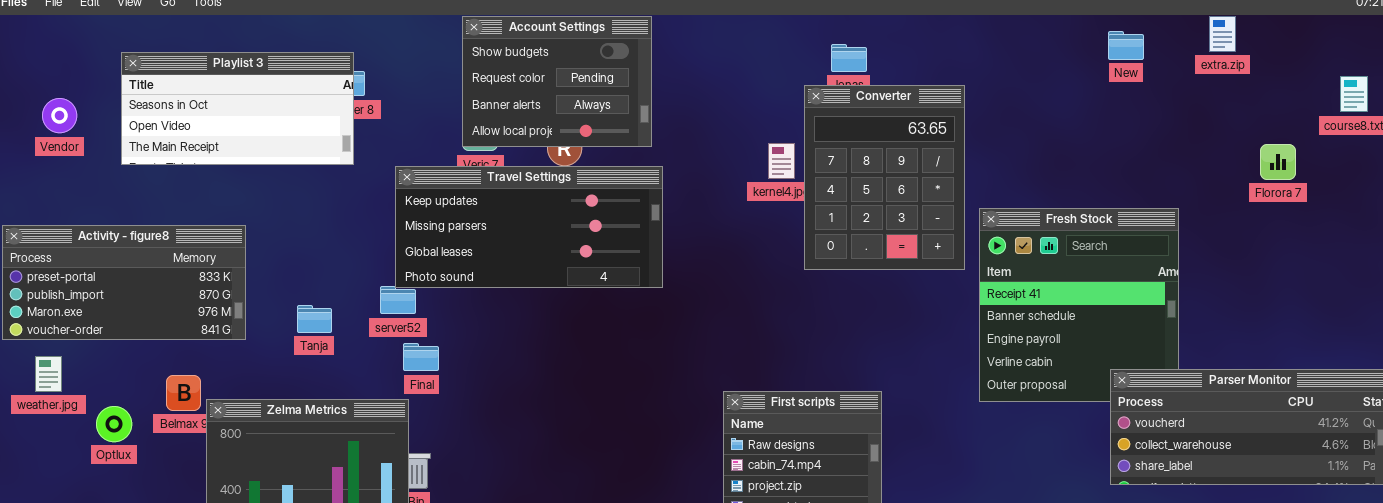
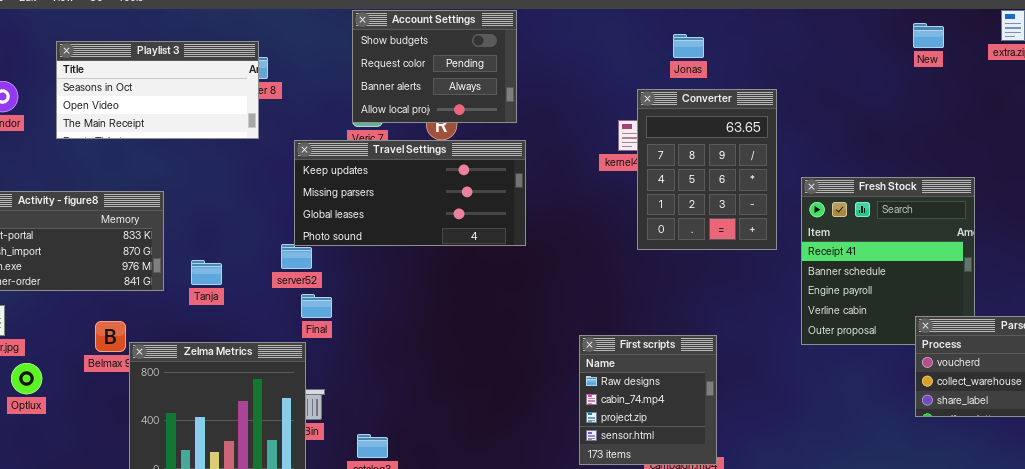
Converter: [804,85,965,270] -> [637,89,777,250], moved
Tanja: [297,305,332,333] -> [191,260,222,285], moved
Optlux: [96,406,132,442] -> [11,363,42,394], moved

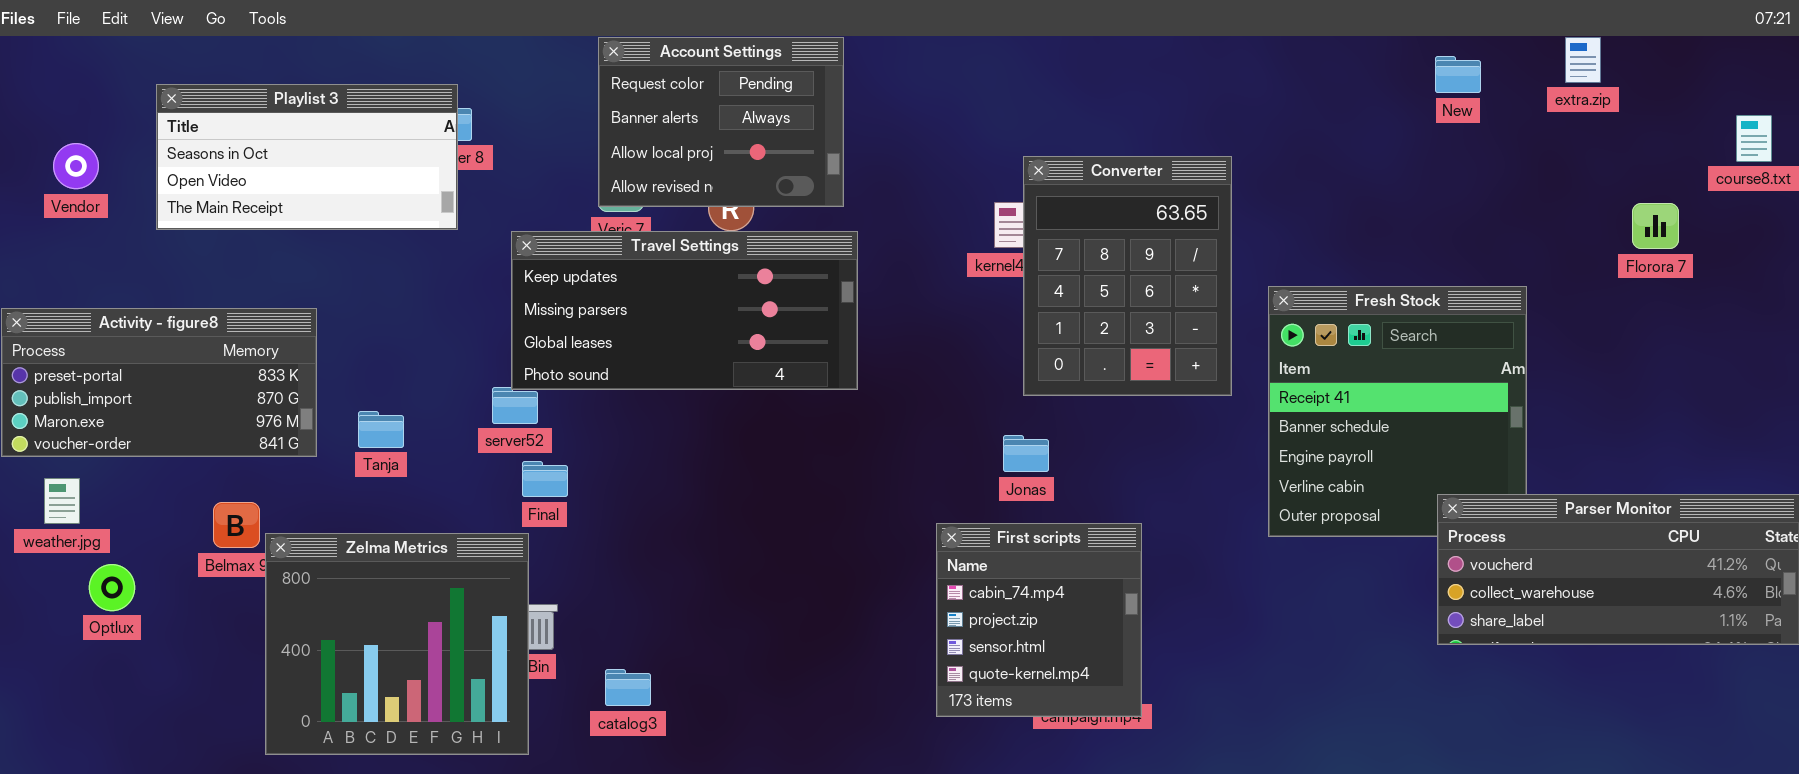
Account Settings: [352,10,517,123] -> [598,37,844,207], scrolled down 1 row
Jonas: [673,34,704,58] -> [1003,435,1049,472], moved
First scripts: [579,335,717,465] -> [936,523,1142,717], scrolled down 1 row

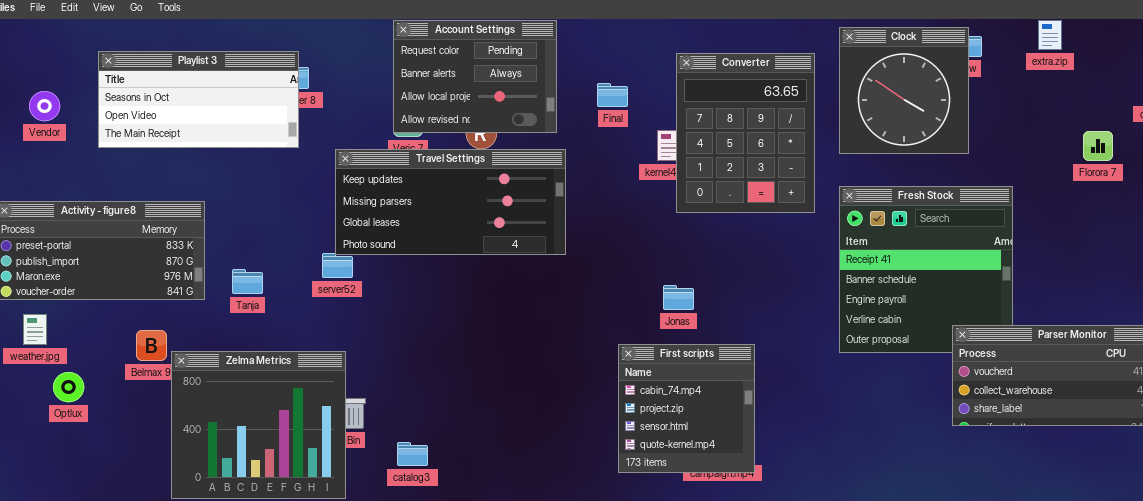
Clock: none -> [839,27,969,154], opened
Converter: [1023,156,1232,396] -> [676,53,815,213], moved
Final: [522,461,568,497] -> [597,83,628,107], moved

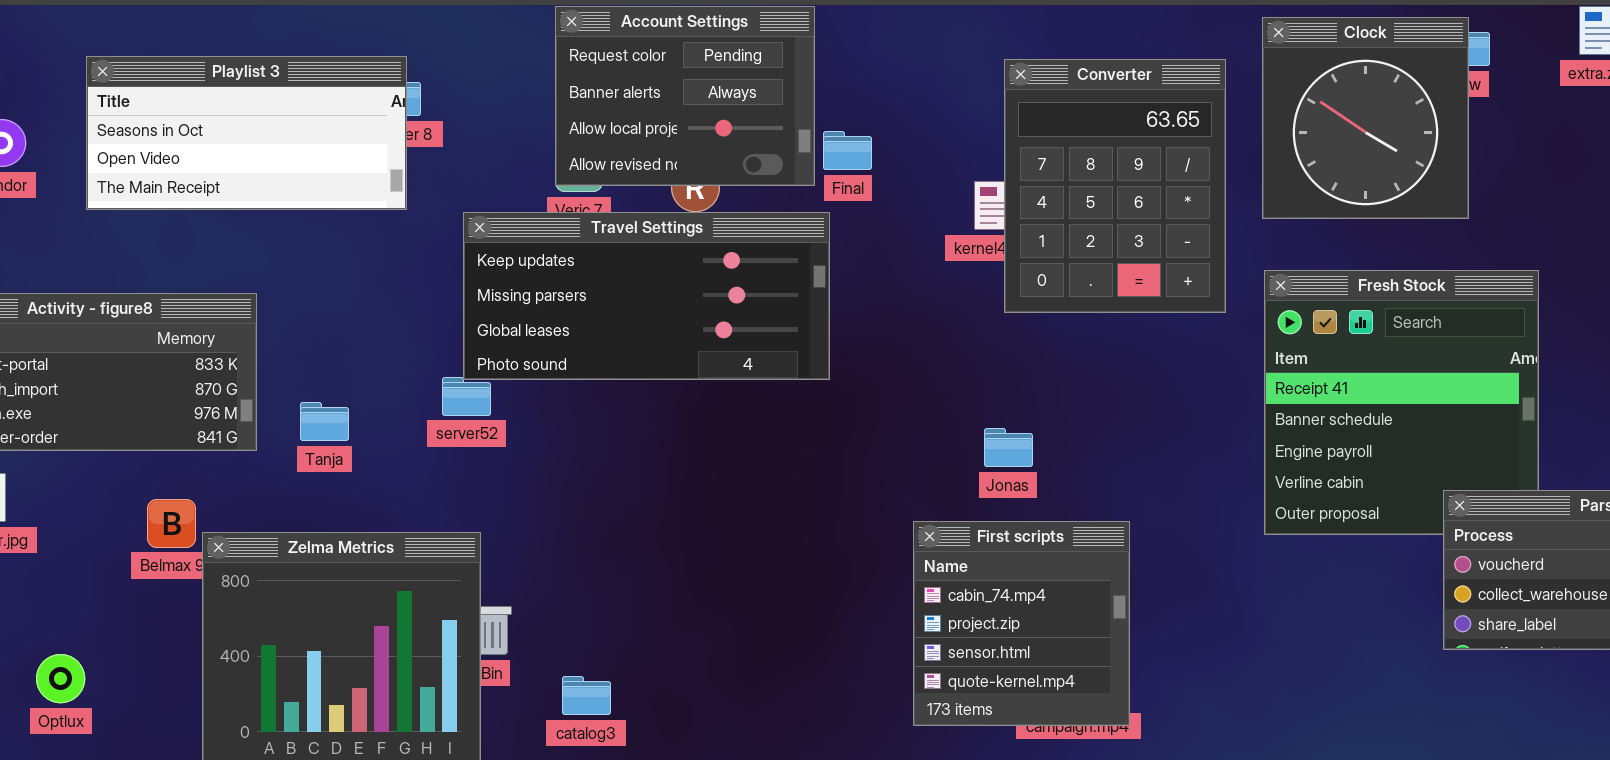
Final: [597,83,628,107] -> [823,131,872,170], moved
Optlux: [53,372,84,402] -> [36,654,85,703], moved

